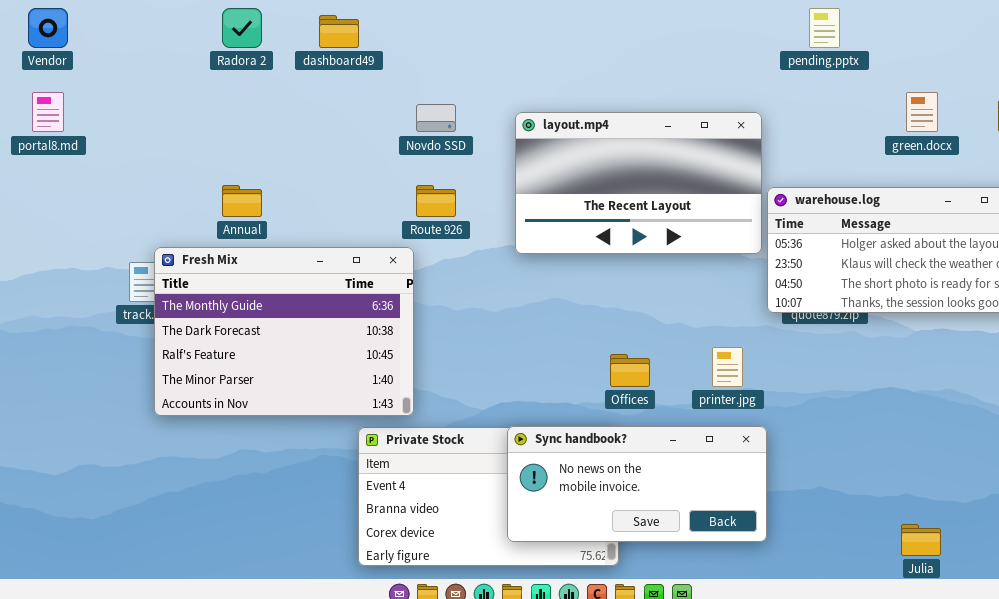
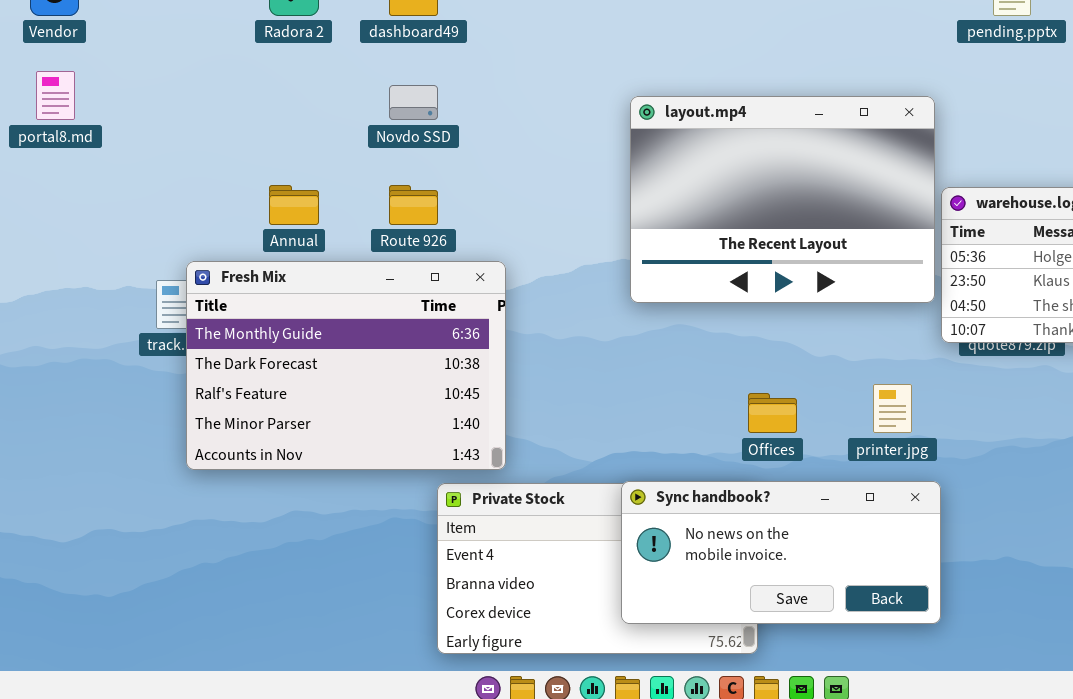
Novdo SSD: [416,104,456,132] -> [389,85,438,120], moved
layout.mp4: [515,112,762,254] -> [630,96,935,303], resized
Route 926: [416,185,456,217] -> [389,185,438,225], moved

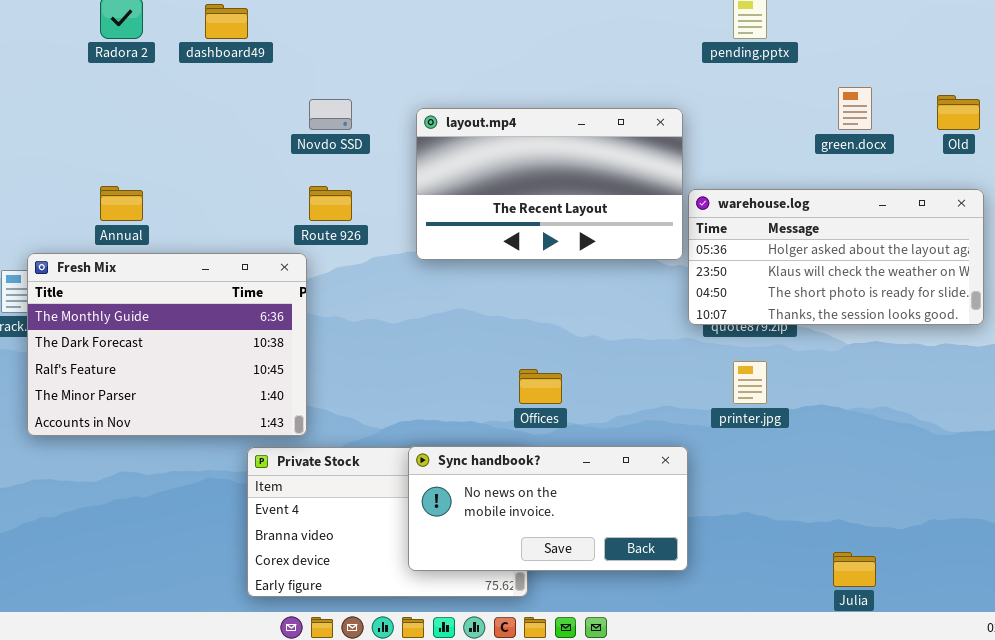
Novdo SSD: [389,85,438,120] -> [309,99,352,130], moved
layout.mp4: [630,96,935,303] -> [416,108,683,260], resized
Route 926: [389,185,438,225] -> [309,186,352,221], moved
printer.jpg: [873,384,912,433] -> [733,361,767,404], moved

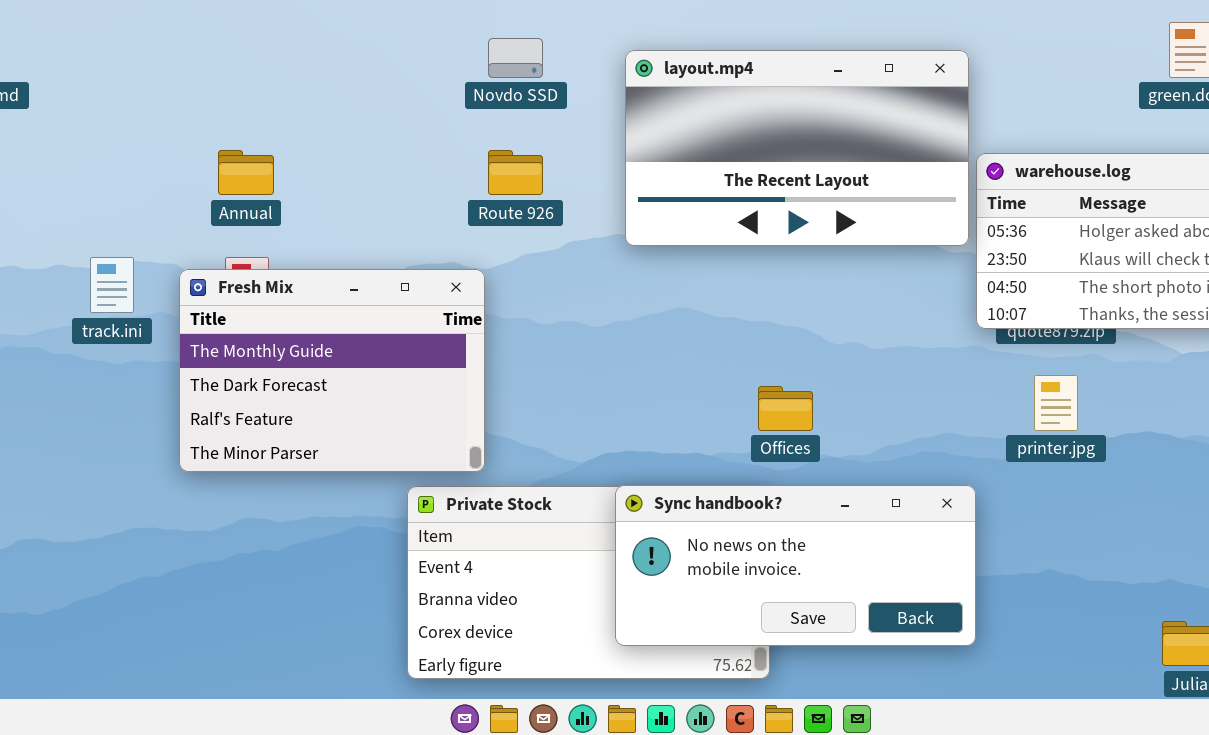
Fresh Mix: [27,253,307,436] -> [179,269,485,472], resized

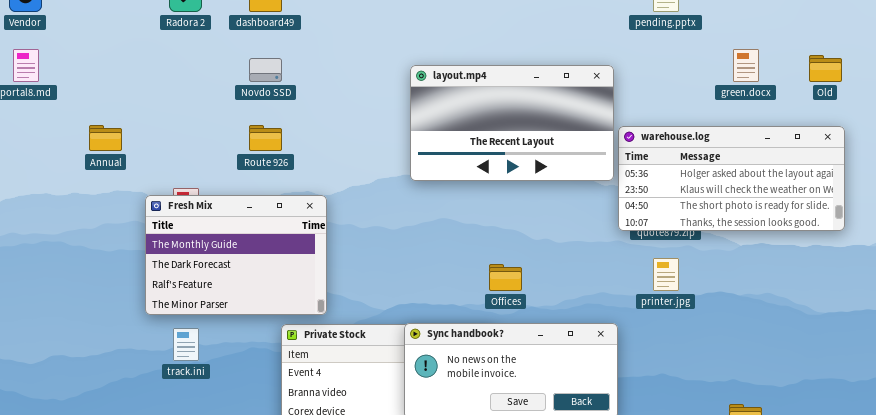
Novdo SSD: [488,38,543,78] -> [249,58,282,82], moved
Annual: [218,150,274,195] -> [89,125,122,151], moved
Route 926: [488,150,543,195] -> [249,125,282,151], moved
track.ini: [90,257,134,313] -> [173,328,199,361], moved

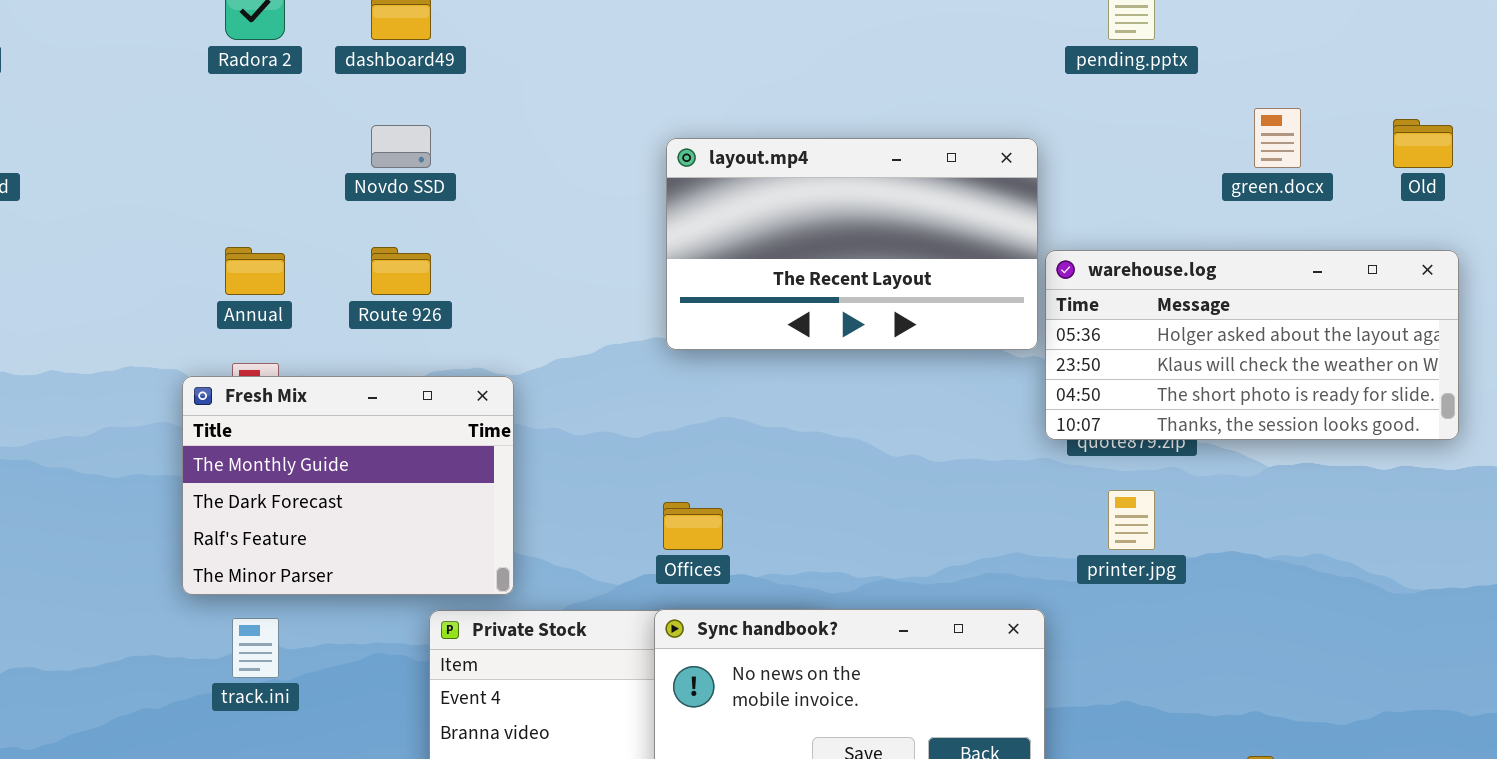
Annual: [89,125,122,151] -> [225,247,285,295], moved
Offices: [489,264,522,291] -> [663,502,723,550], moved

